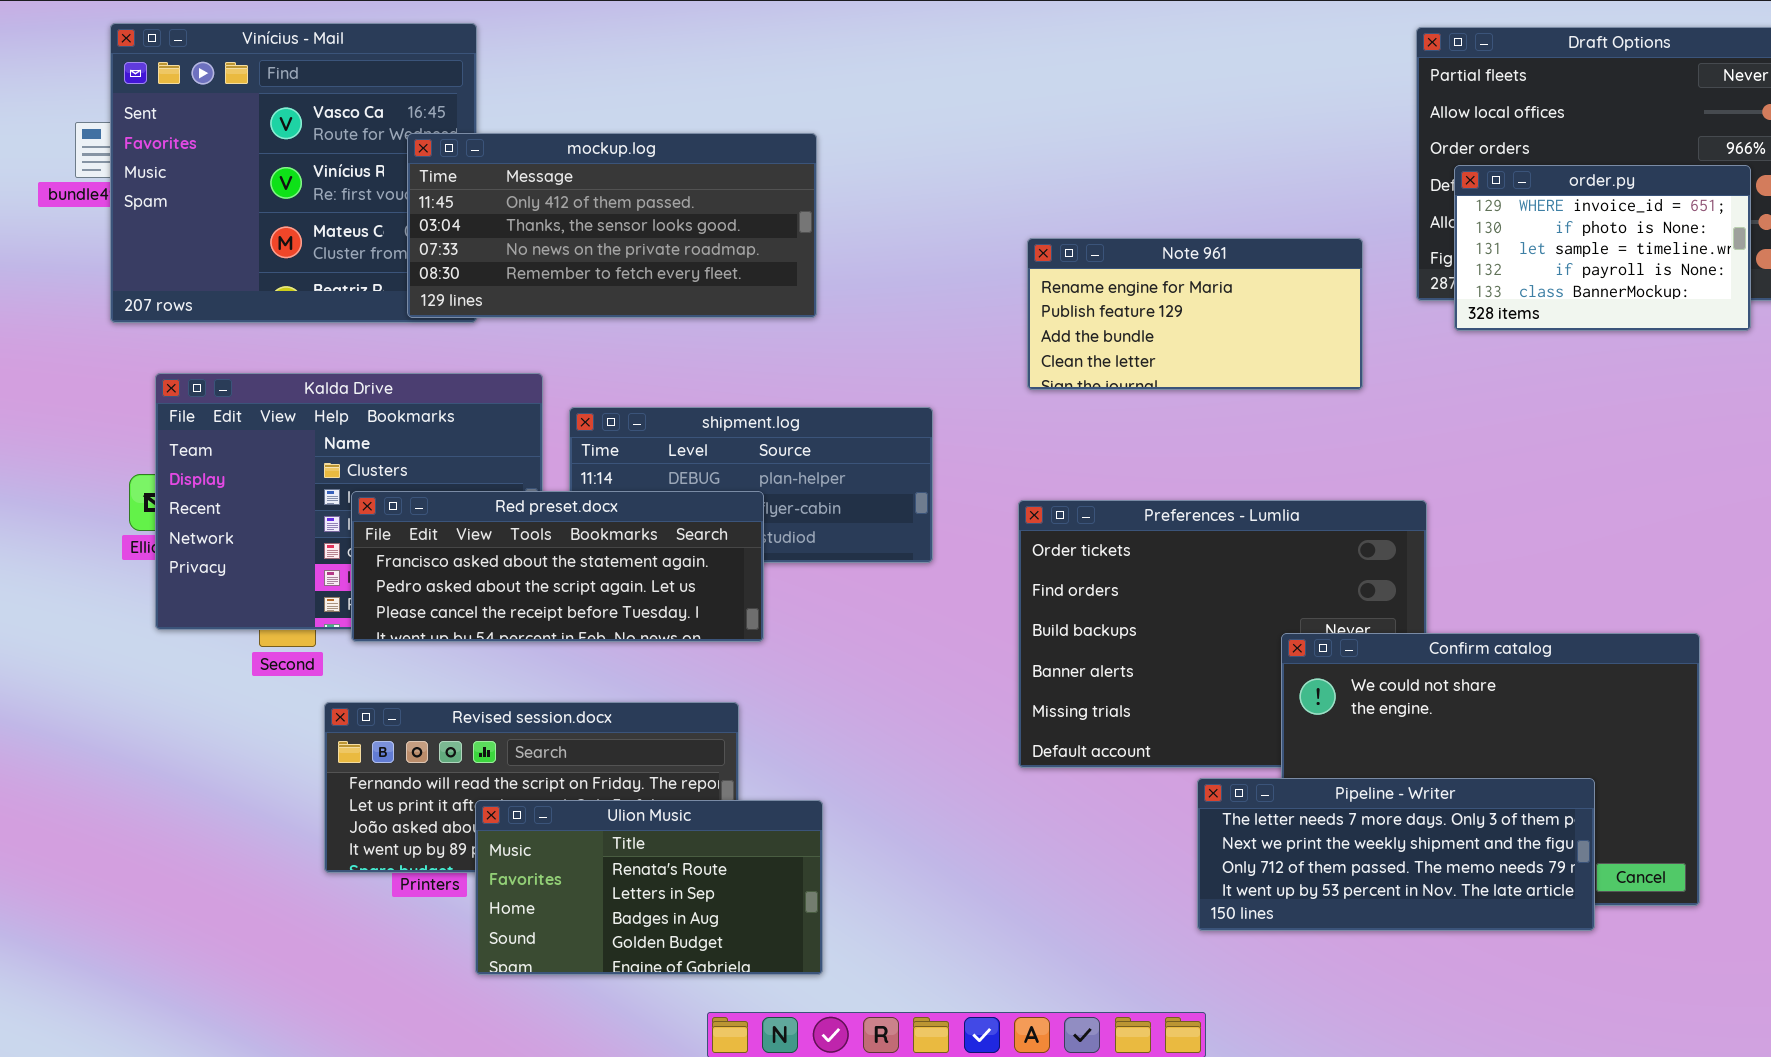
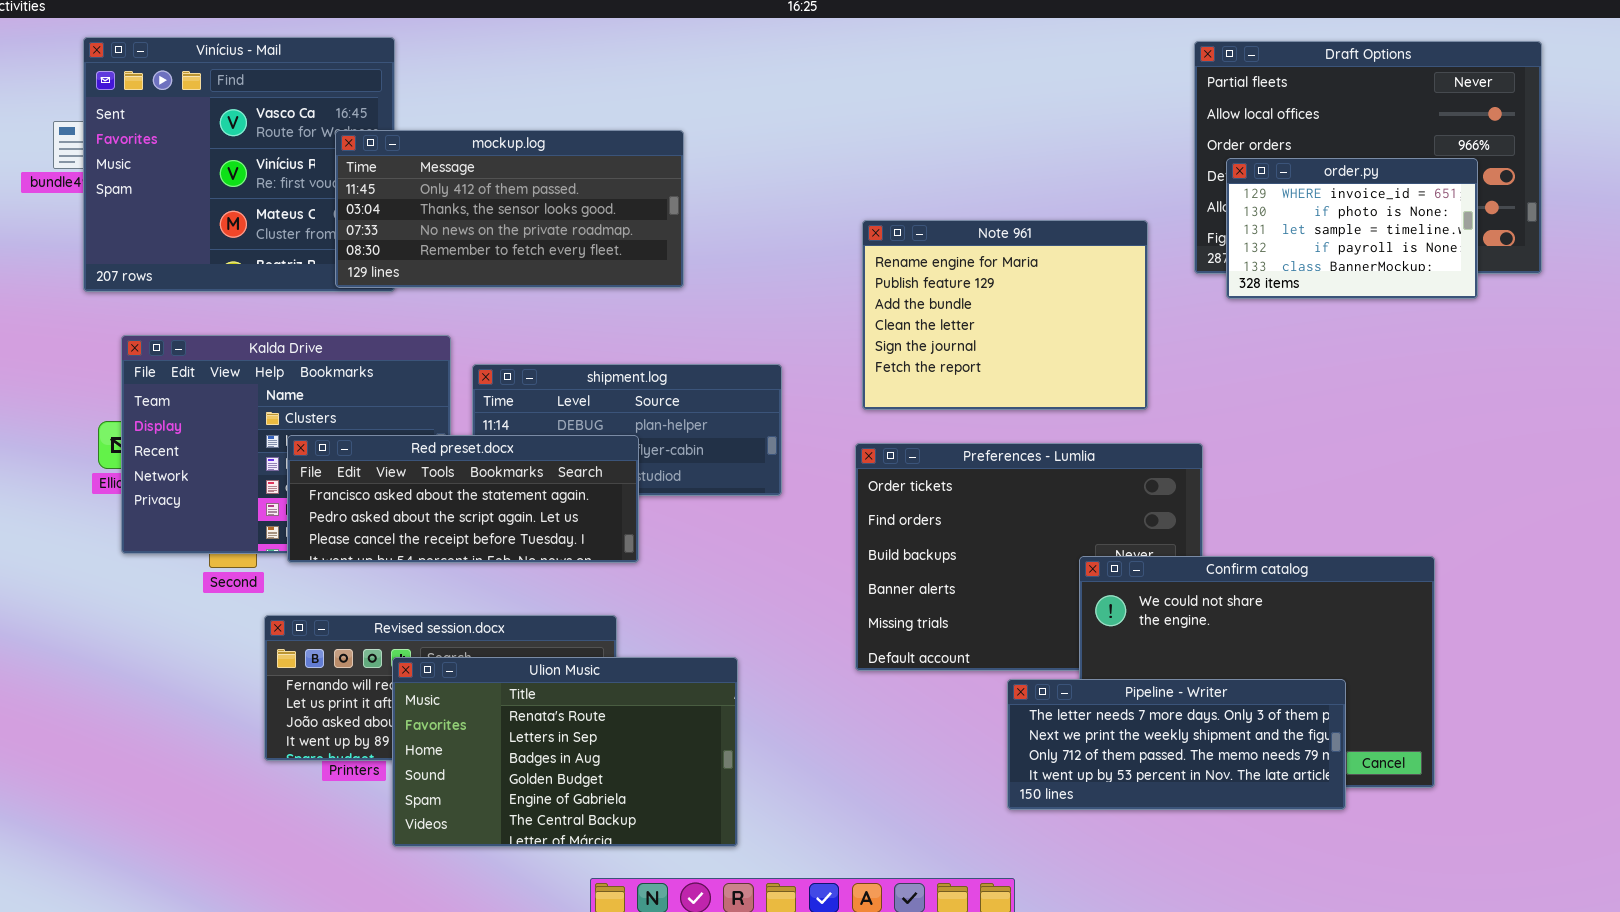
Note 961: [1027,238,1363,390] -> [862,220,1148,410], resized
Ulion Music: [475,800,823,975] -> [392,657,738,847], resized

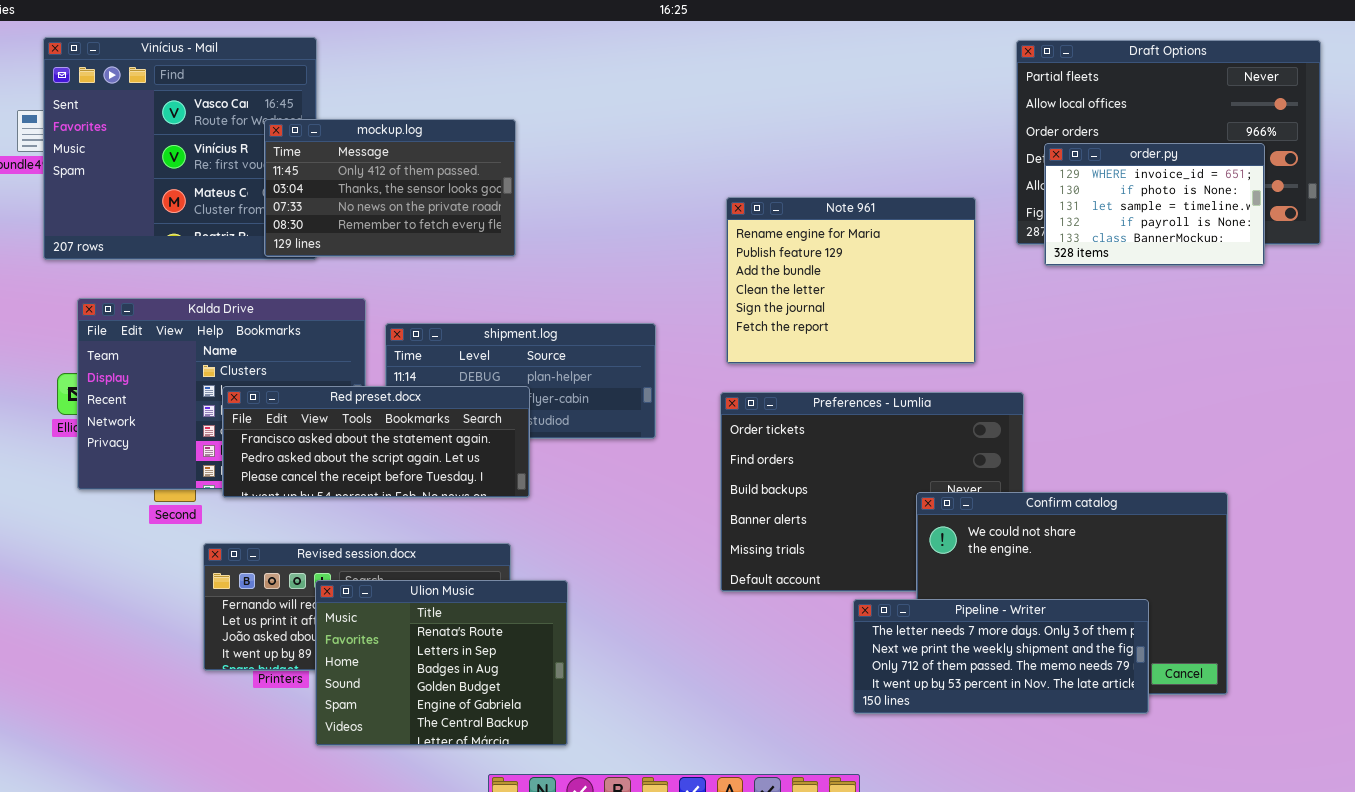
mockup.log: [335,130,684,288] -> [264,119,516,257], resized
Ulion Music: [392,657,738,847] -> [315,580,568,746], resized

